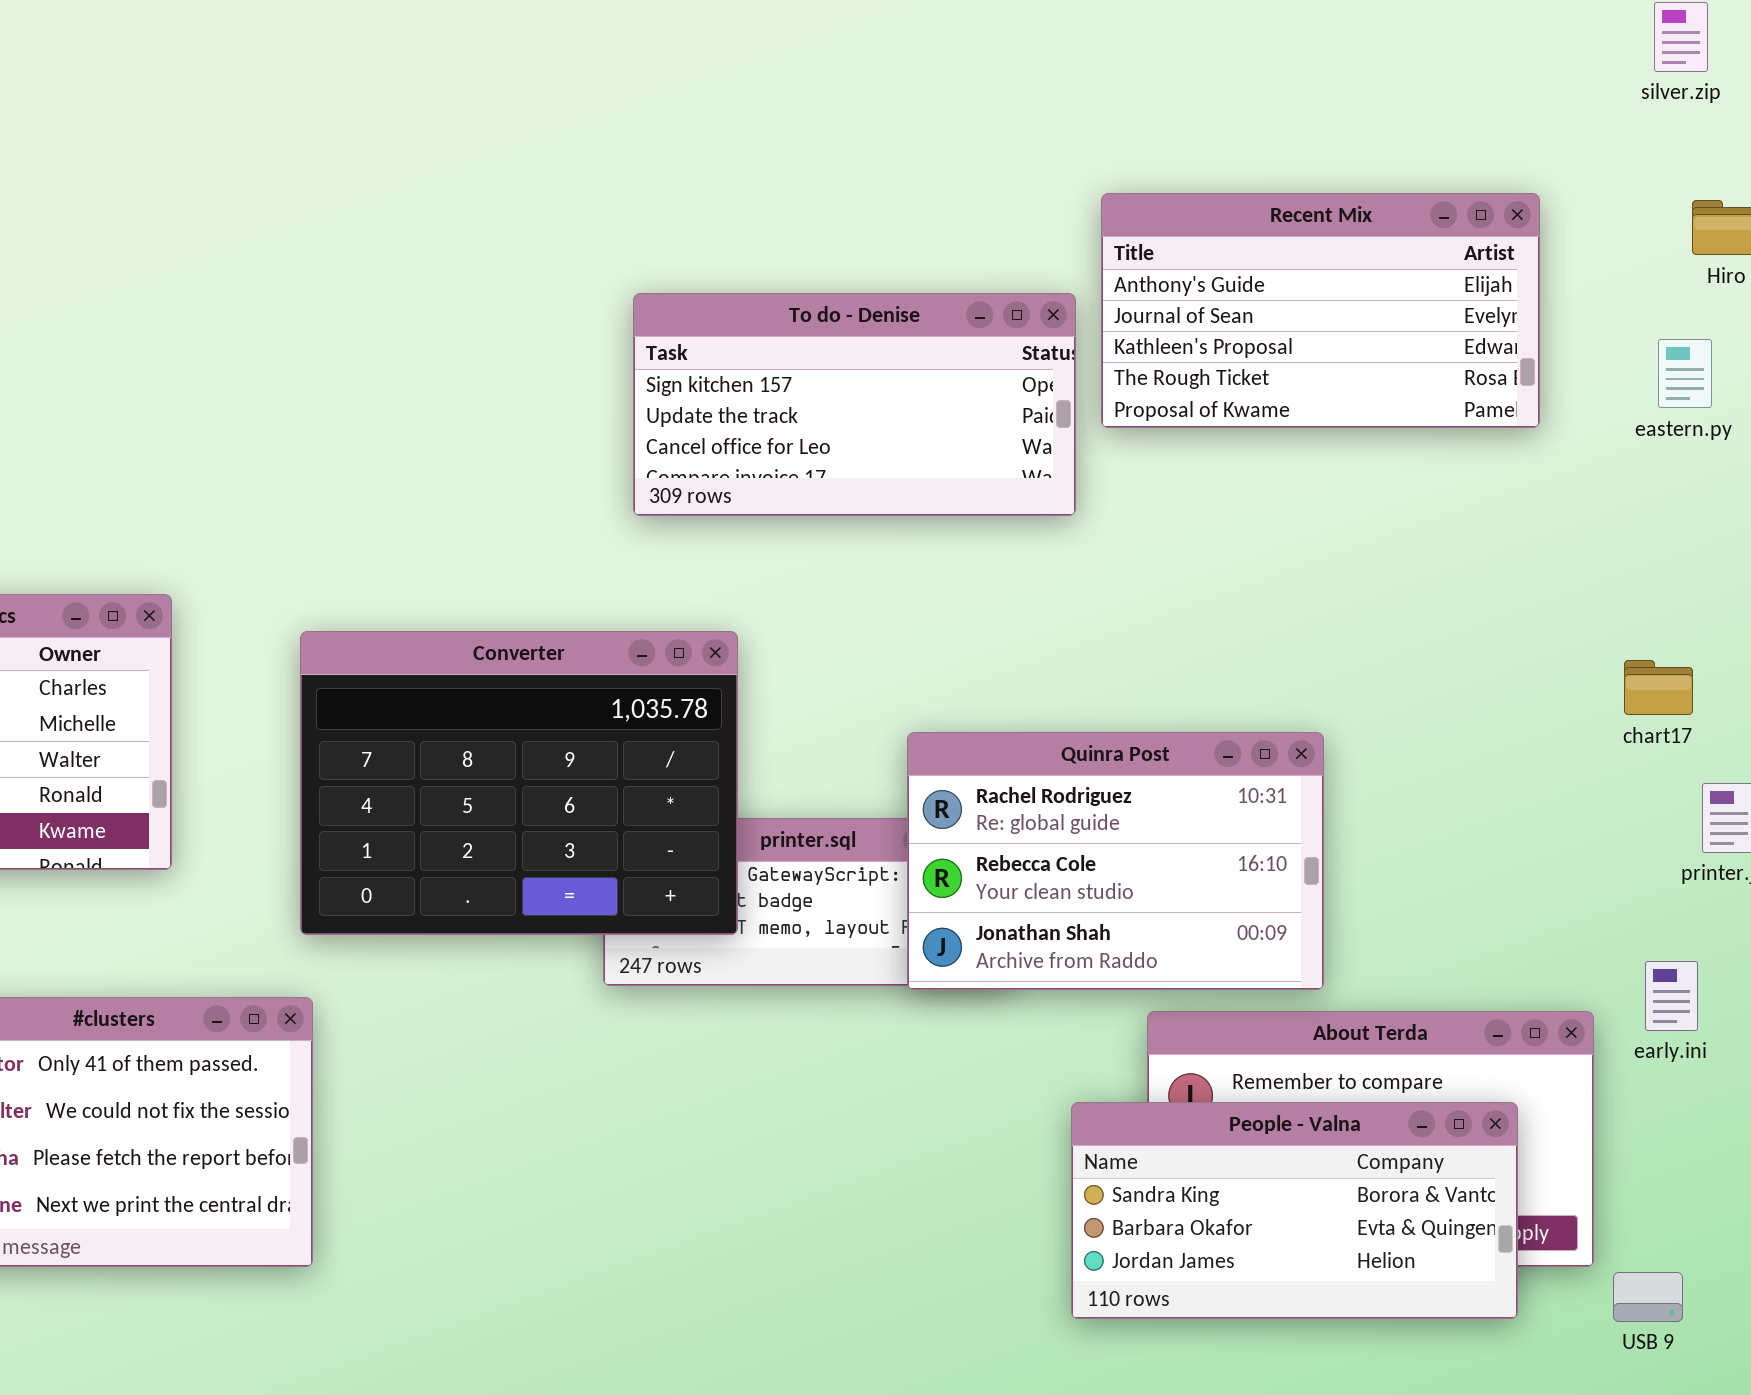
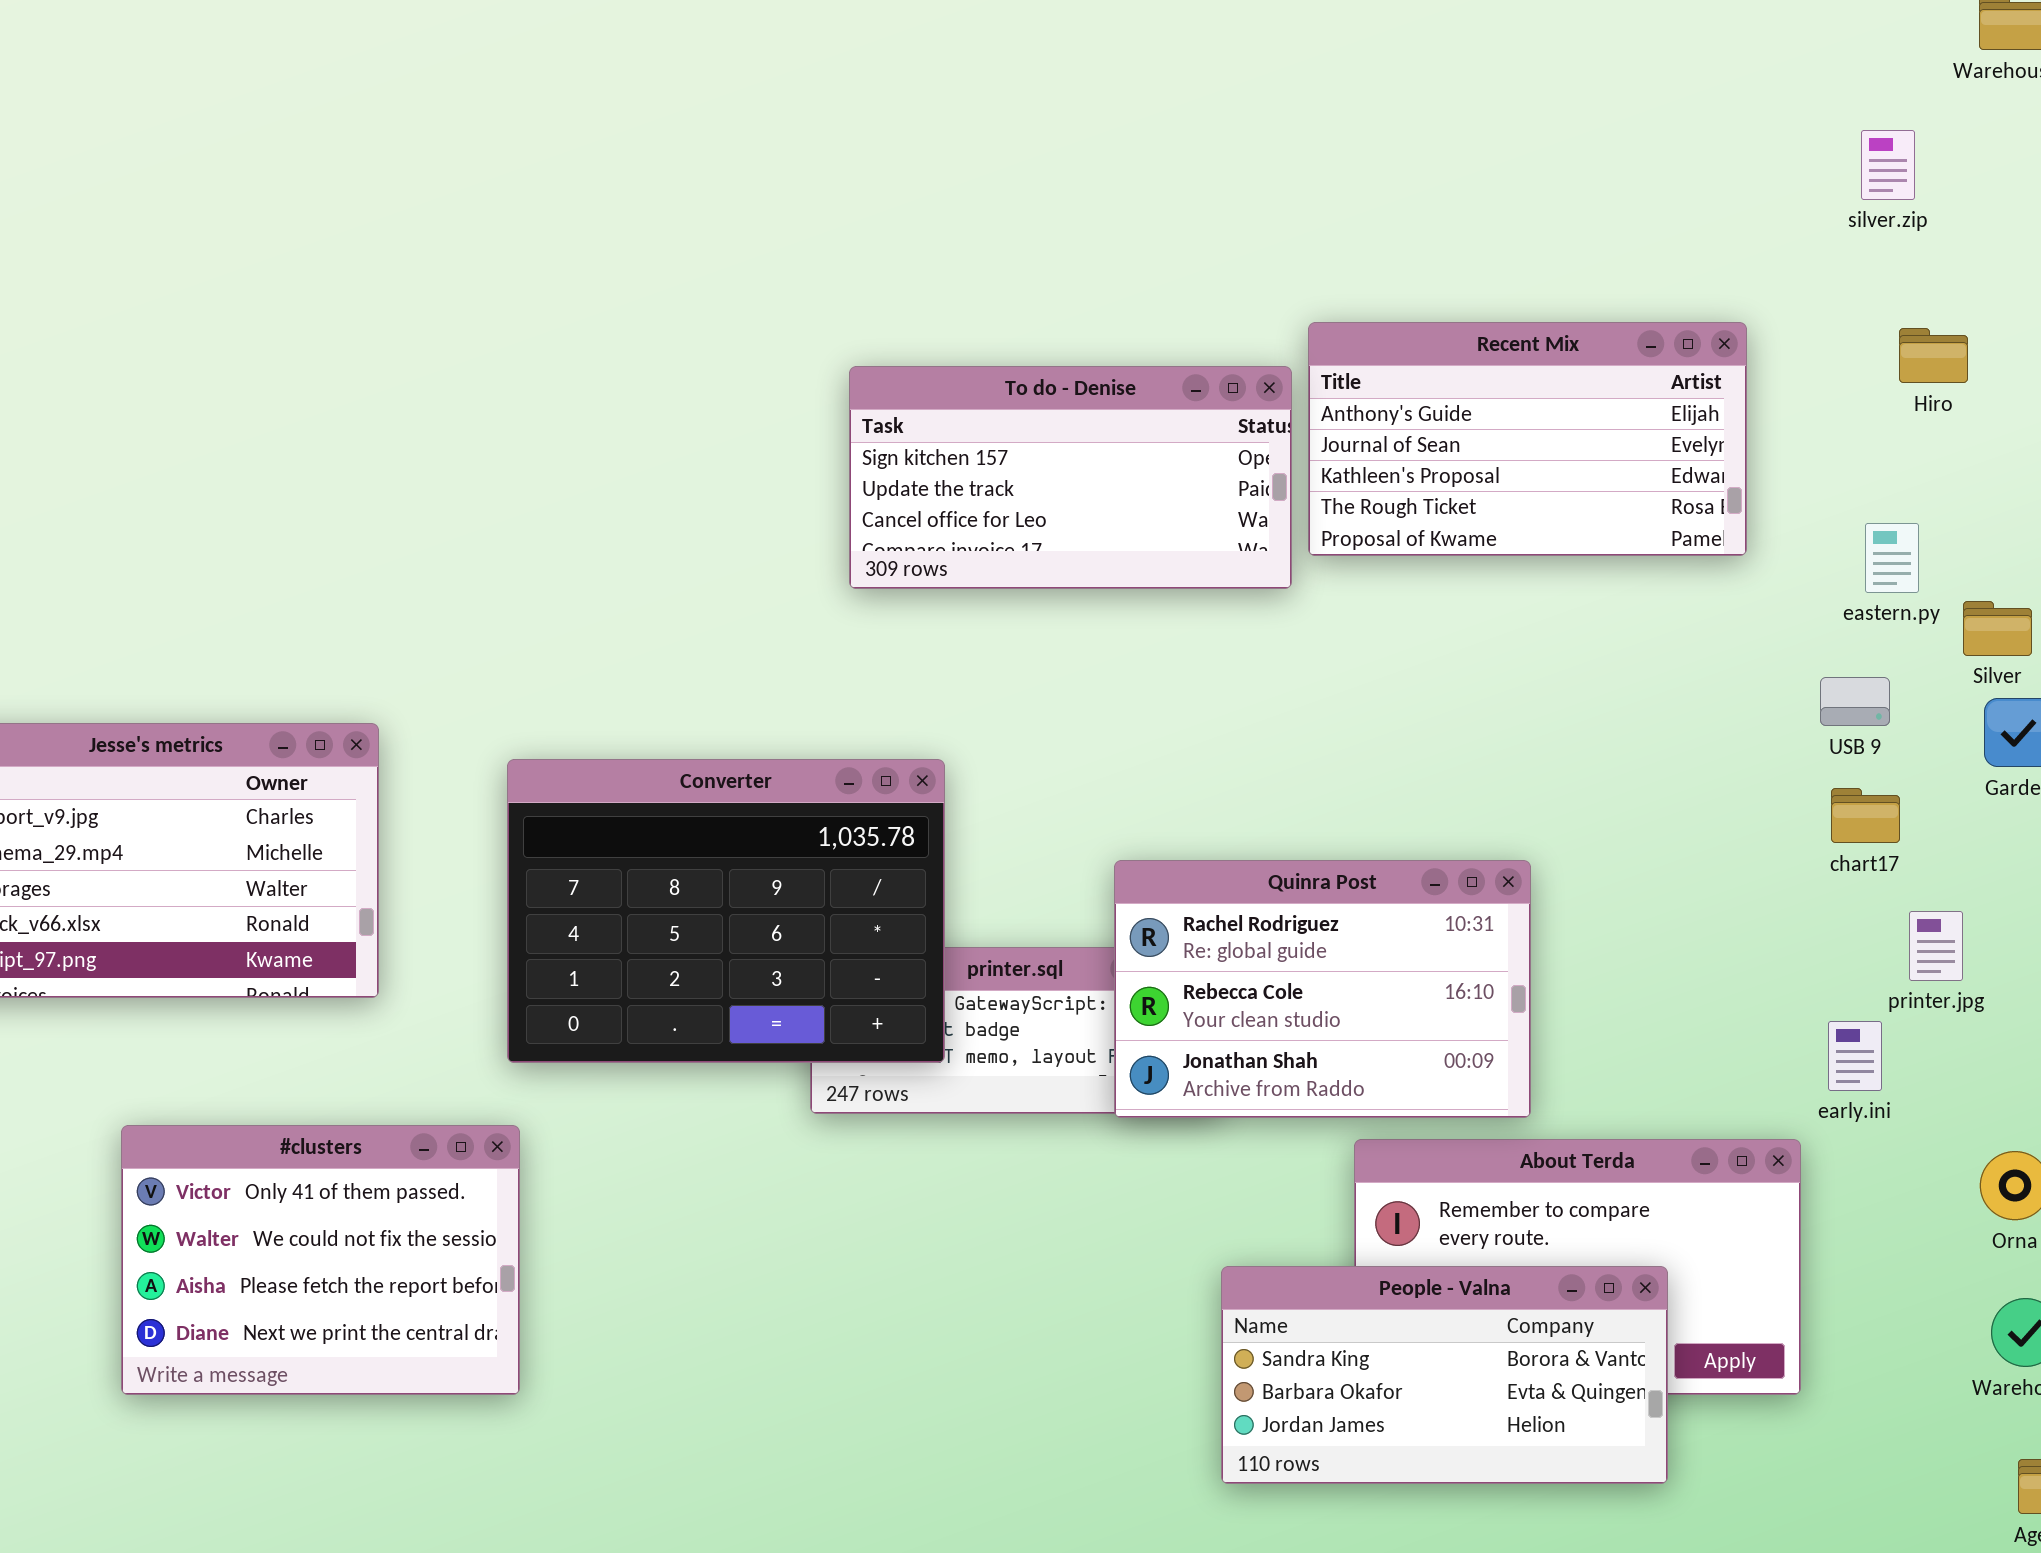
To do - Denise: [633,293,1076,516] -> [849,366,1292,589], moved
eastern.py: [1658,339,1712,408] -> [1865,523,1919,593], moved
early.ini: [1645,961,1698,1031] -> [1828,1021,1882,1091], moved
People - Valna: [1071,1102,1518,1319] -> [1221,1266,1668,1484], moved
USB 9: [1613,1272,1683,1322] -> [1820,677,1890,726], moved

